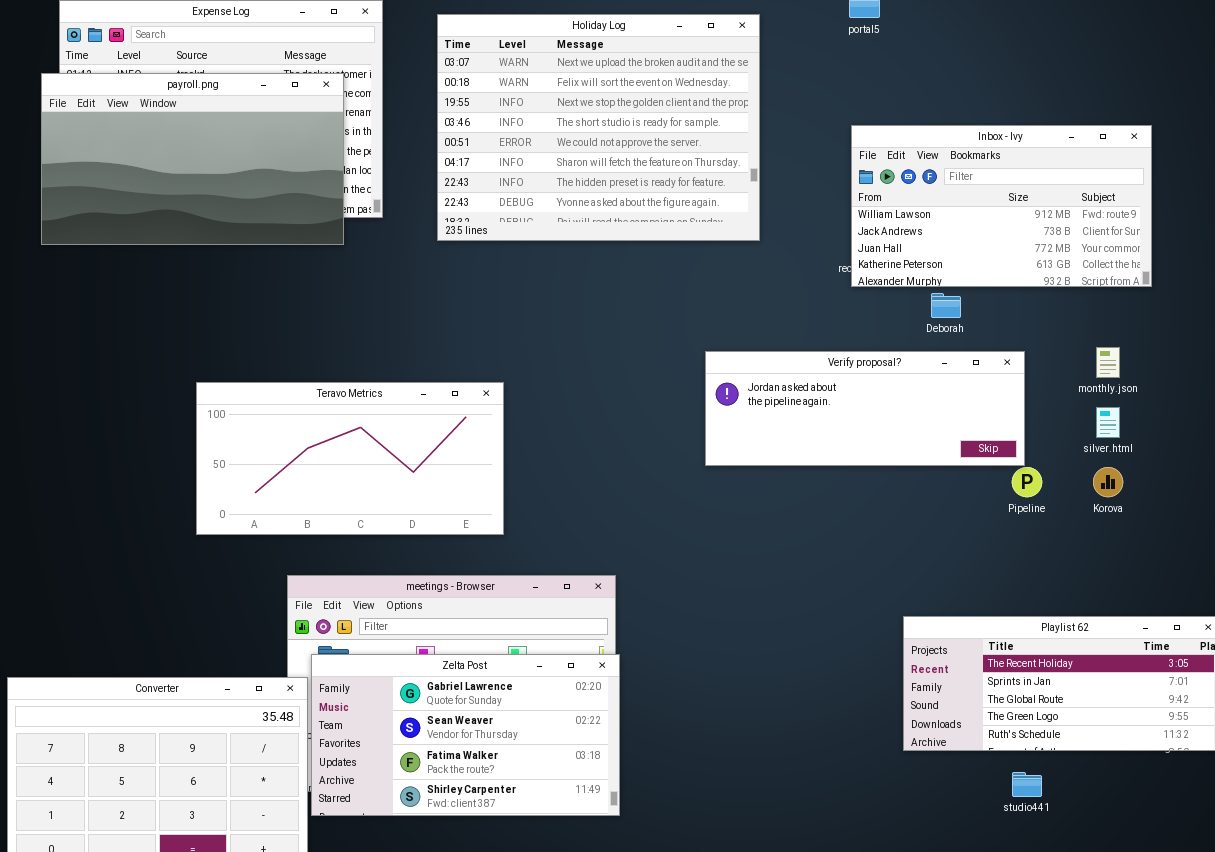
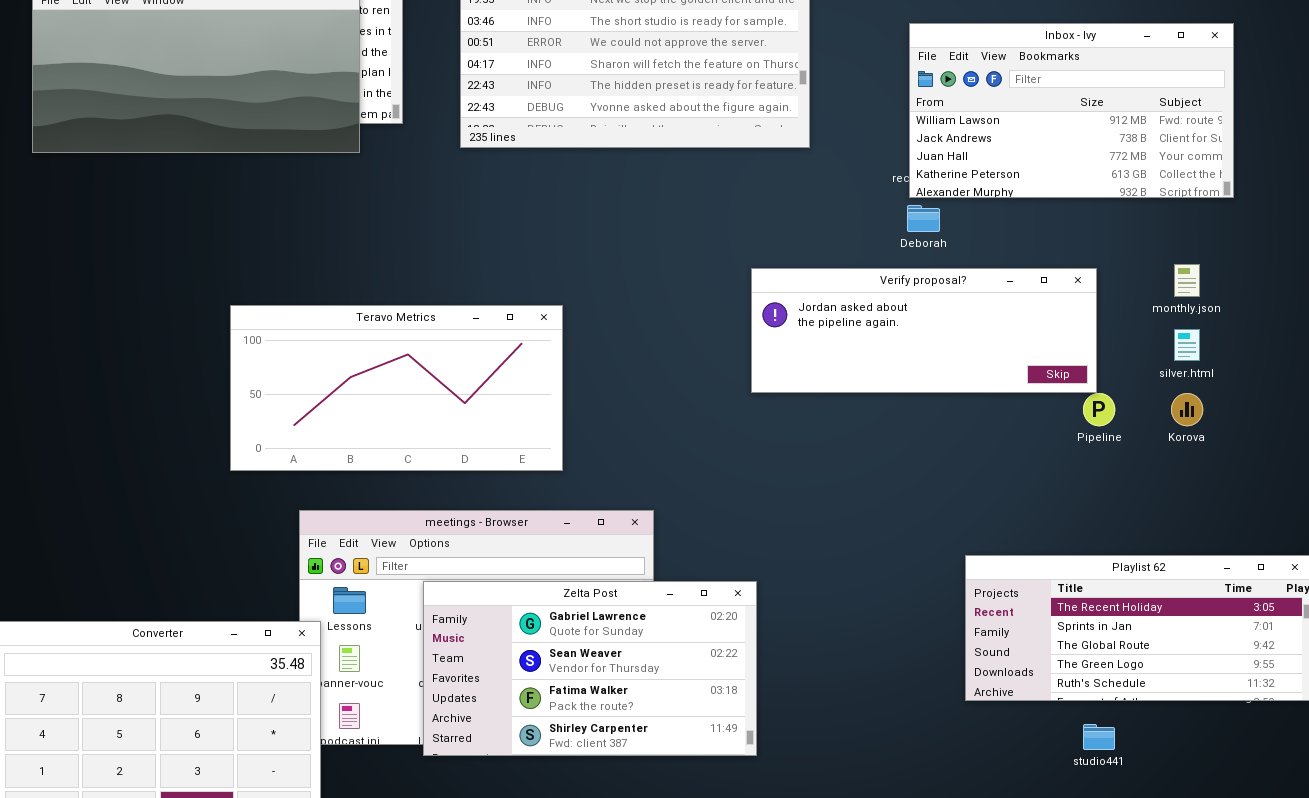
Deborah: [931,293,961,318] -> [907,205,940,232], moved
Teravo Metrics: [196,382,504,535] -> [230,305,563,471], moved
Zelta Post: [311,654,620,816] -> [423,581,757,756], moved

